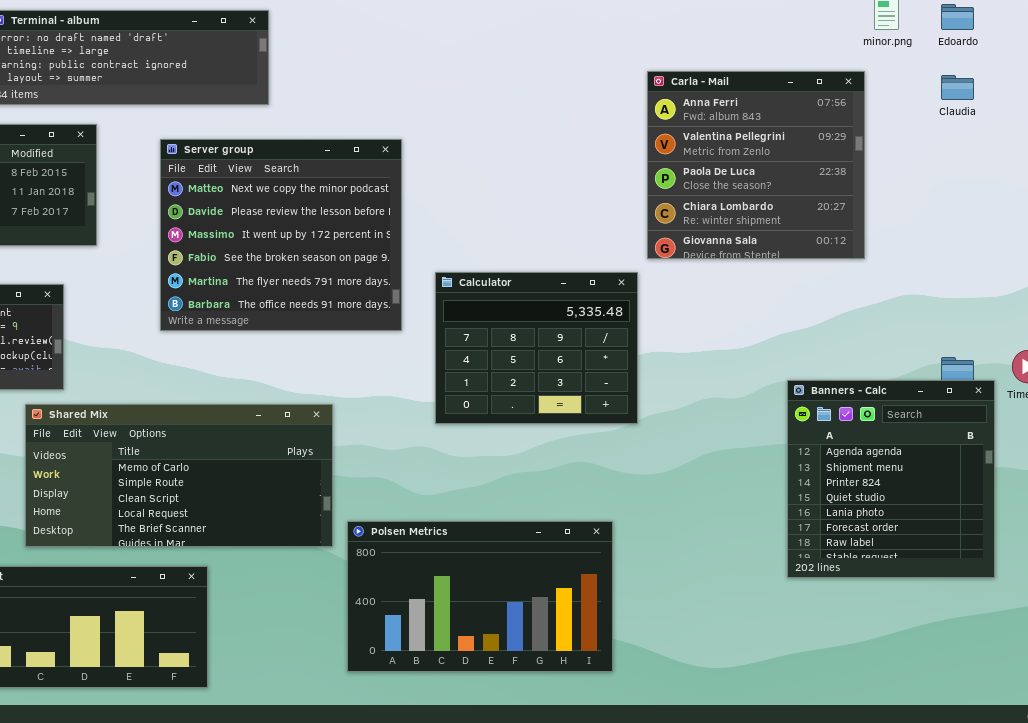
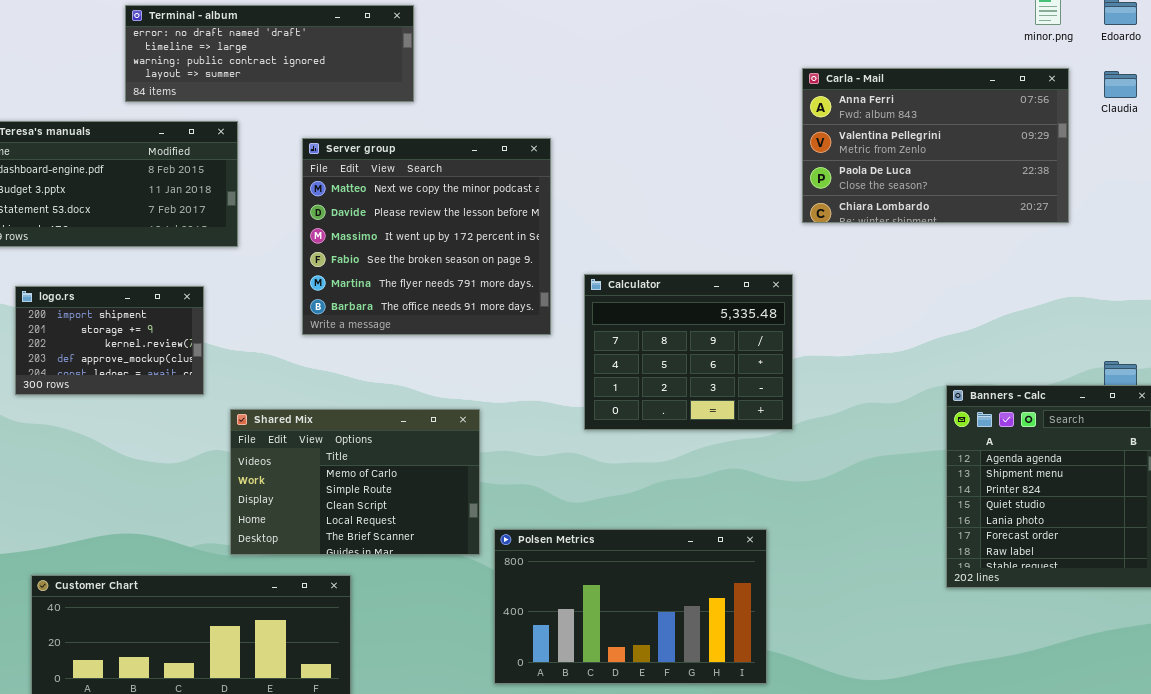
Carla - Mail: [647,71,865,259] -> [802,68,1069,223], resized
Shared Mix: [25,404,333,547] -> [230,409,480,555], resized

